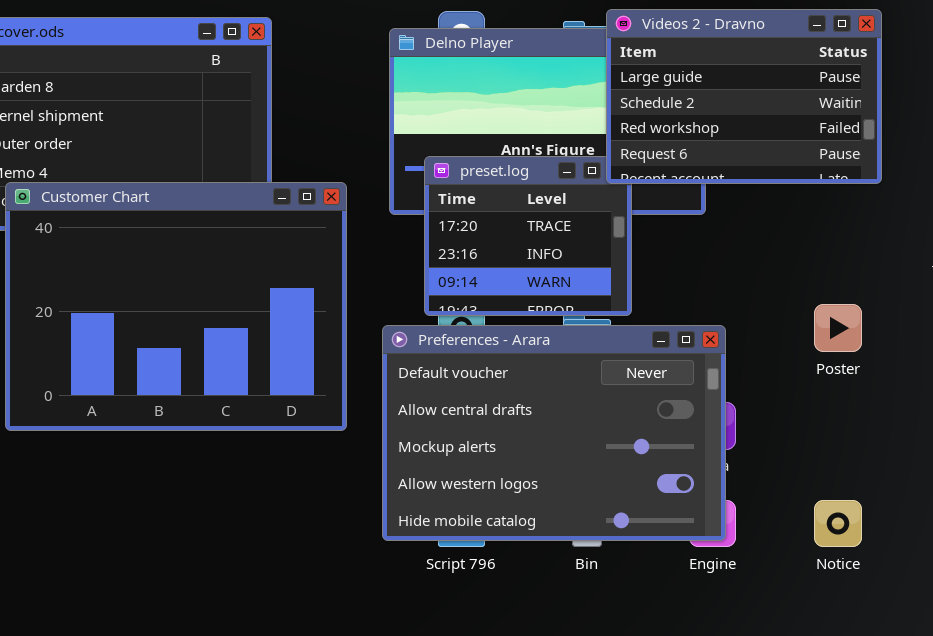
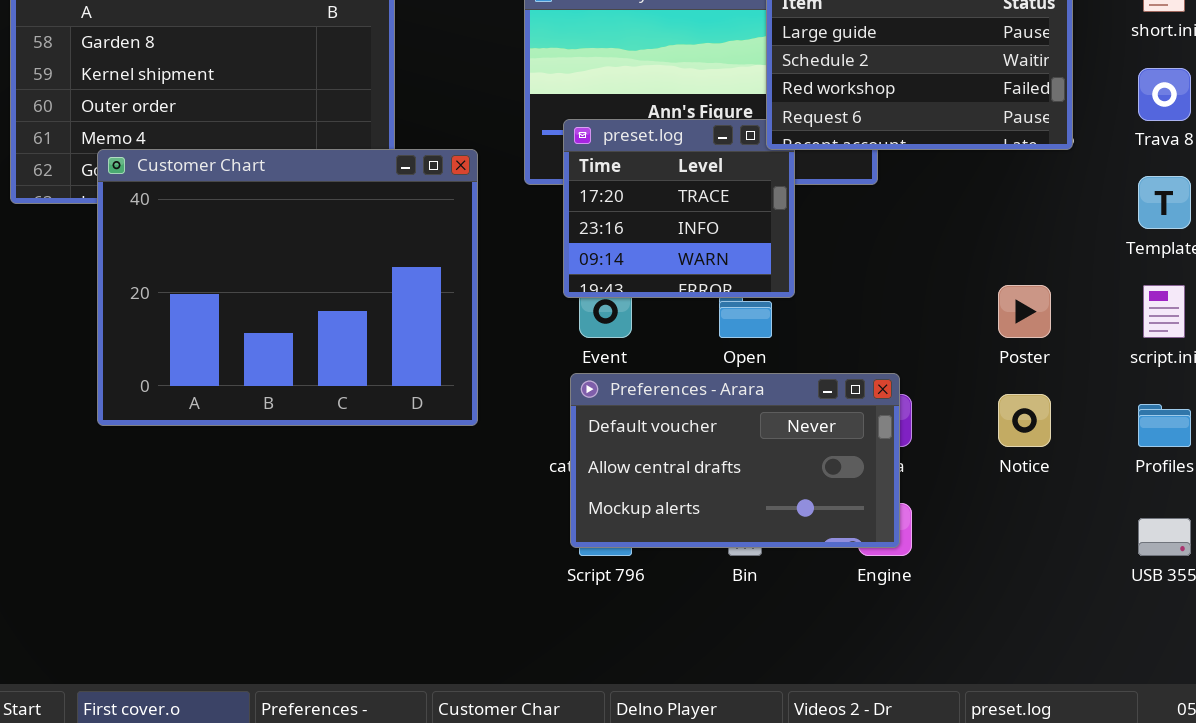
Preferences - Arara: [382,325,726,541] -> [570,373,900,548], resized
Notice: [814,500,862,547] -> [998,394,1051,447], moved

